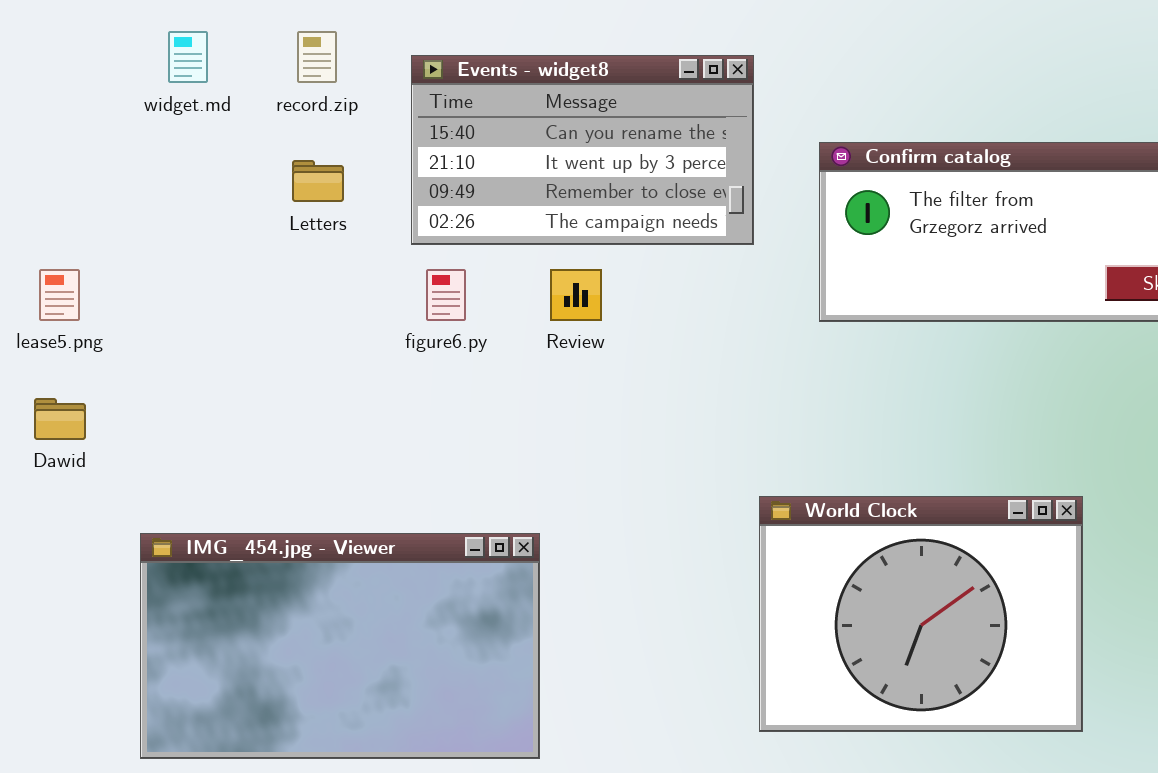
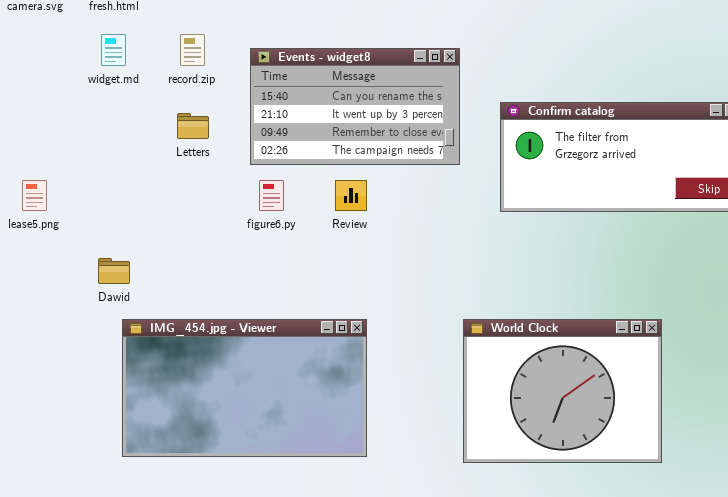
Dawid: [34,398,86,440] -> [98,258,130,284], moved
IMG_454.jpg - Viewer: [140,533,540,759] -> [122,319,367,457], moved

